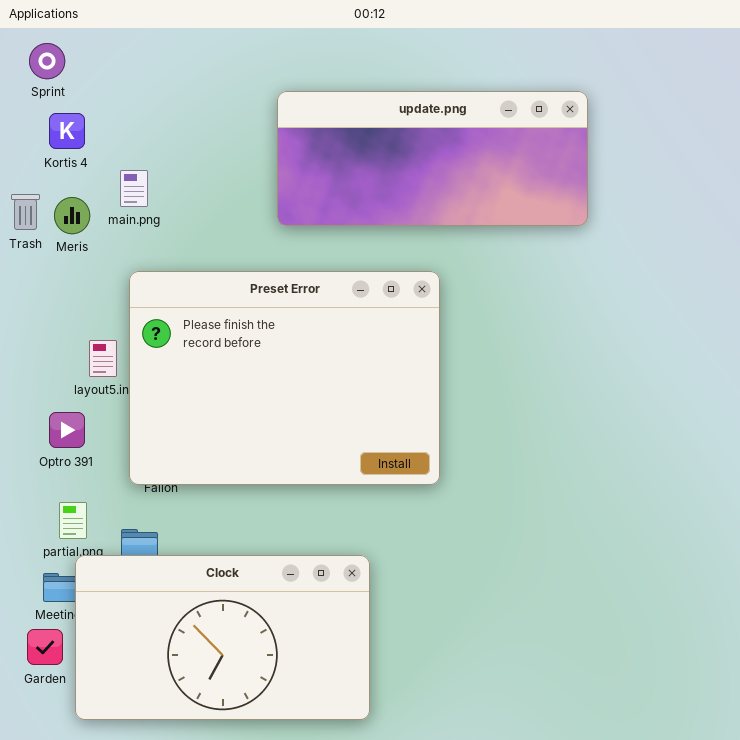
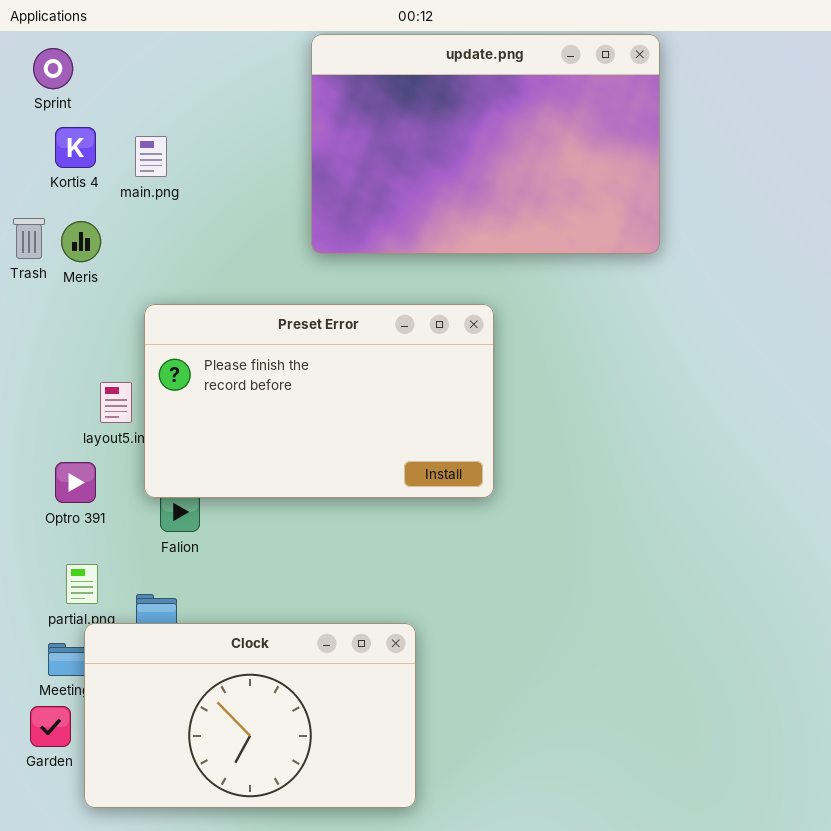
update.png: [277,91,588,226] -> [311,34,660,254], resized
main.png: [120,170,148,207] -> [135,136,167,177], moved
Preset Error: [129,271,440,485] -> [144,304,494,498], resized

